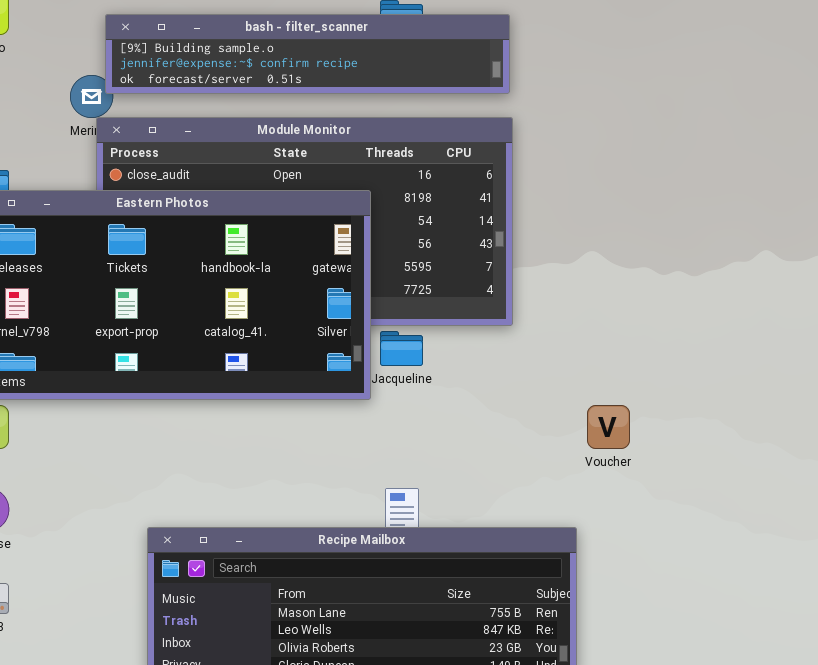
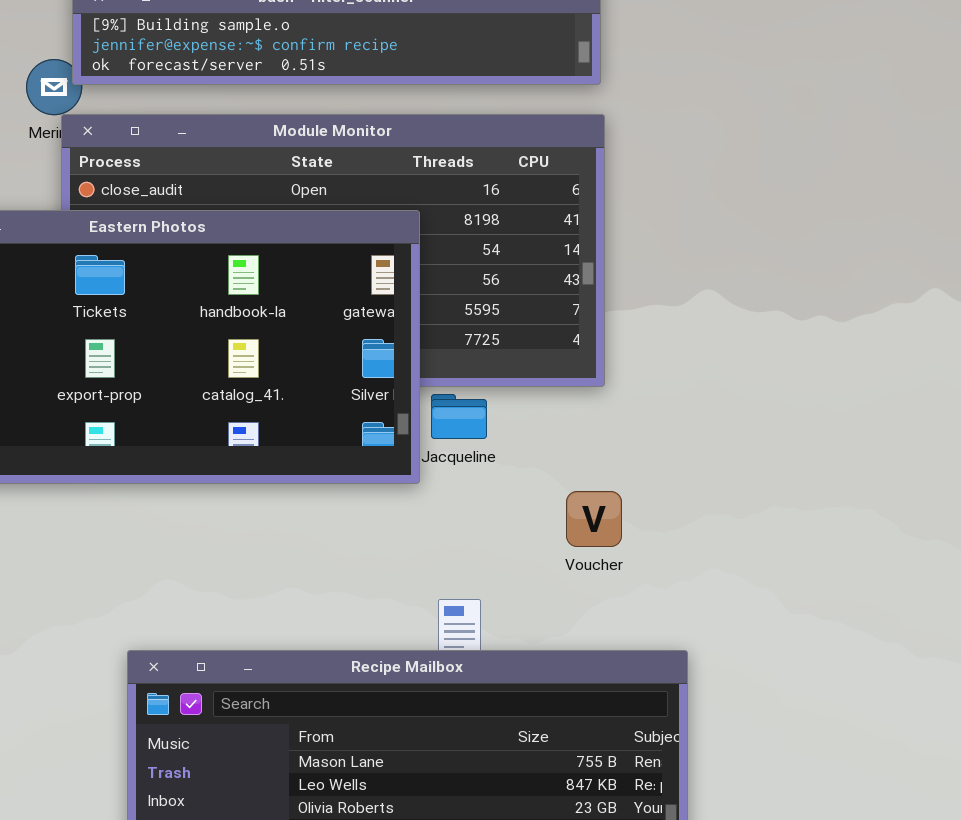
Voucher: [587,405,630,449] -> [566,491,622,547], moved

